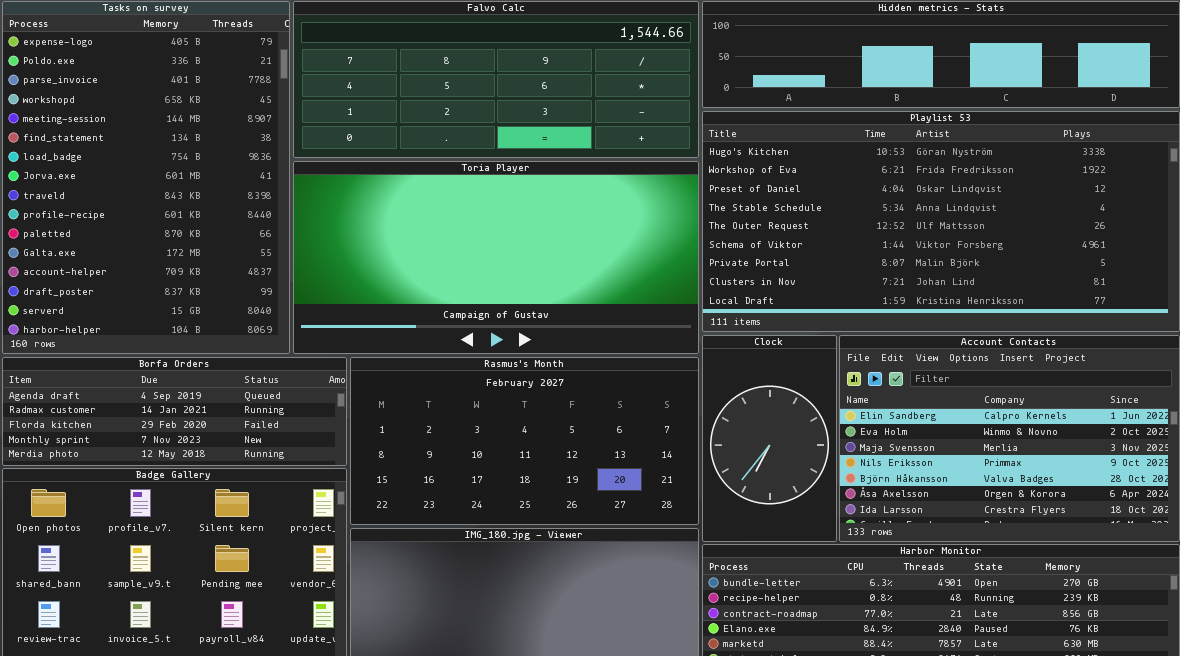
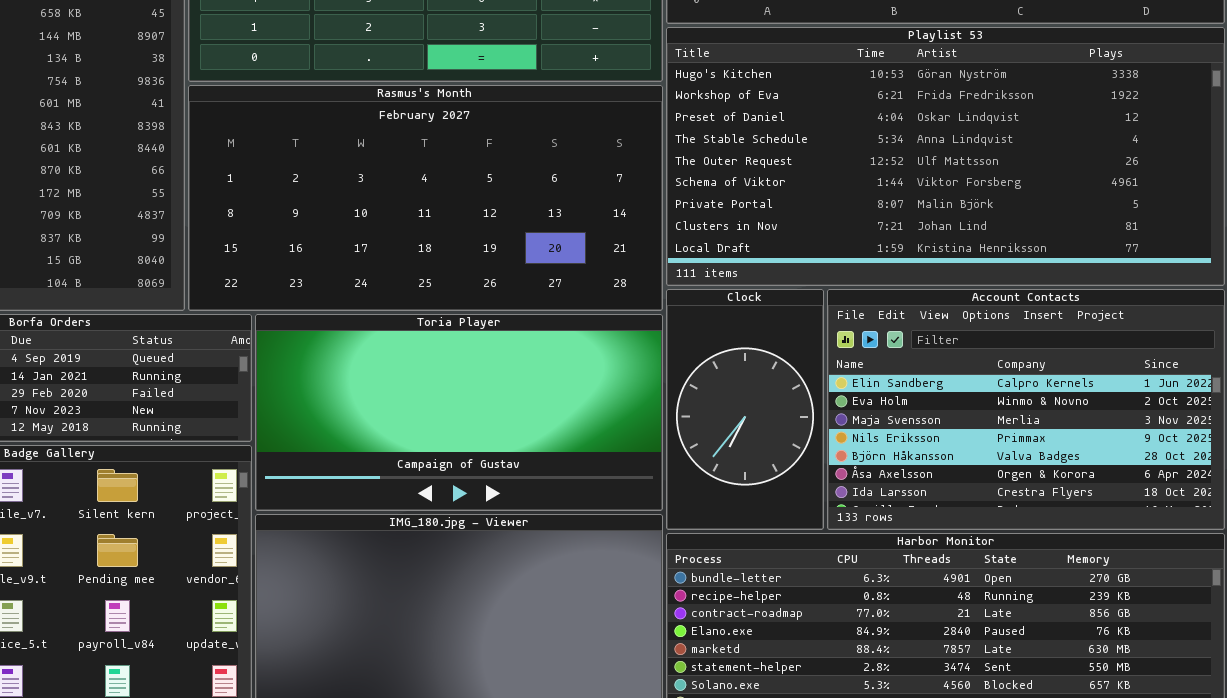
Toria Player: [293,161,699,354] -> [255,314,663,511], moved, resized
Rasmus's Month: [350,357,699,525] -> [188,85,663,311], moved, resized

